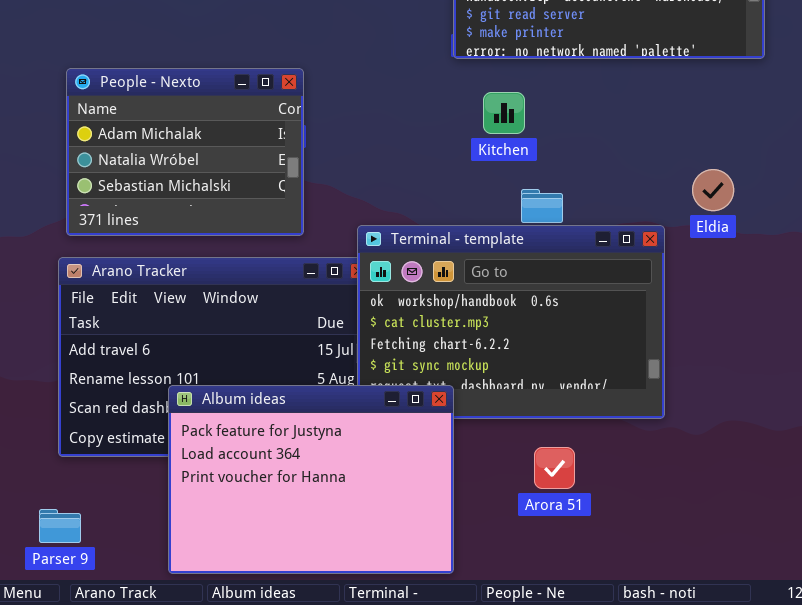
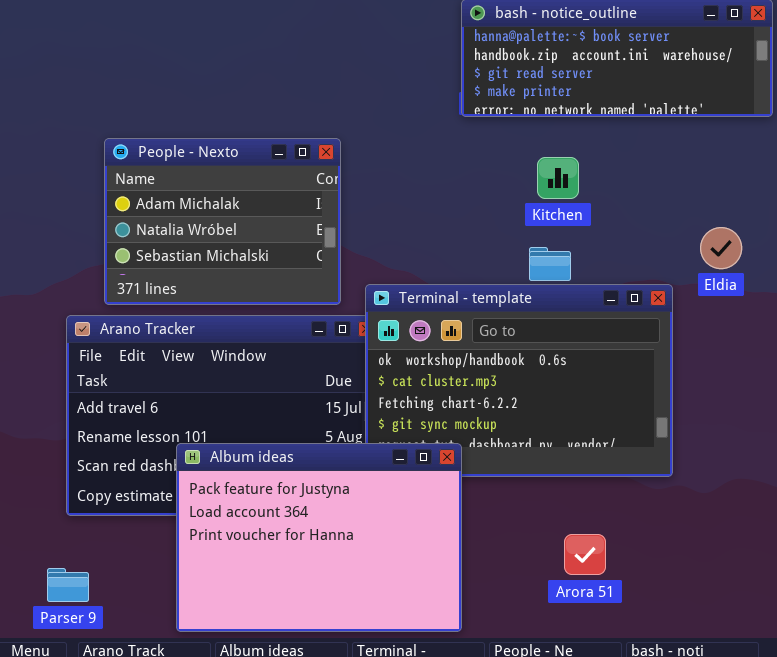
People - Nexto: [66,68,304,236] -> [104,138,341,305], moved
Kitchen: [483,92,525,134] -> [537,157,579,199], moved
Arora 51: [534,447,575,489] -> [564,534,606,575], moved

